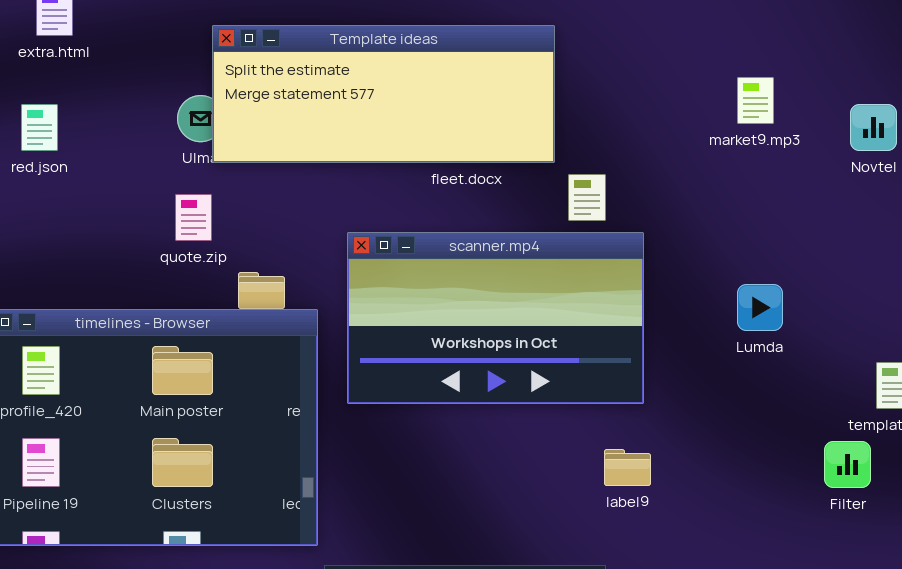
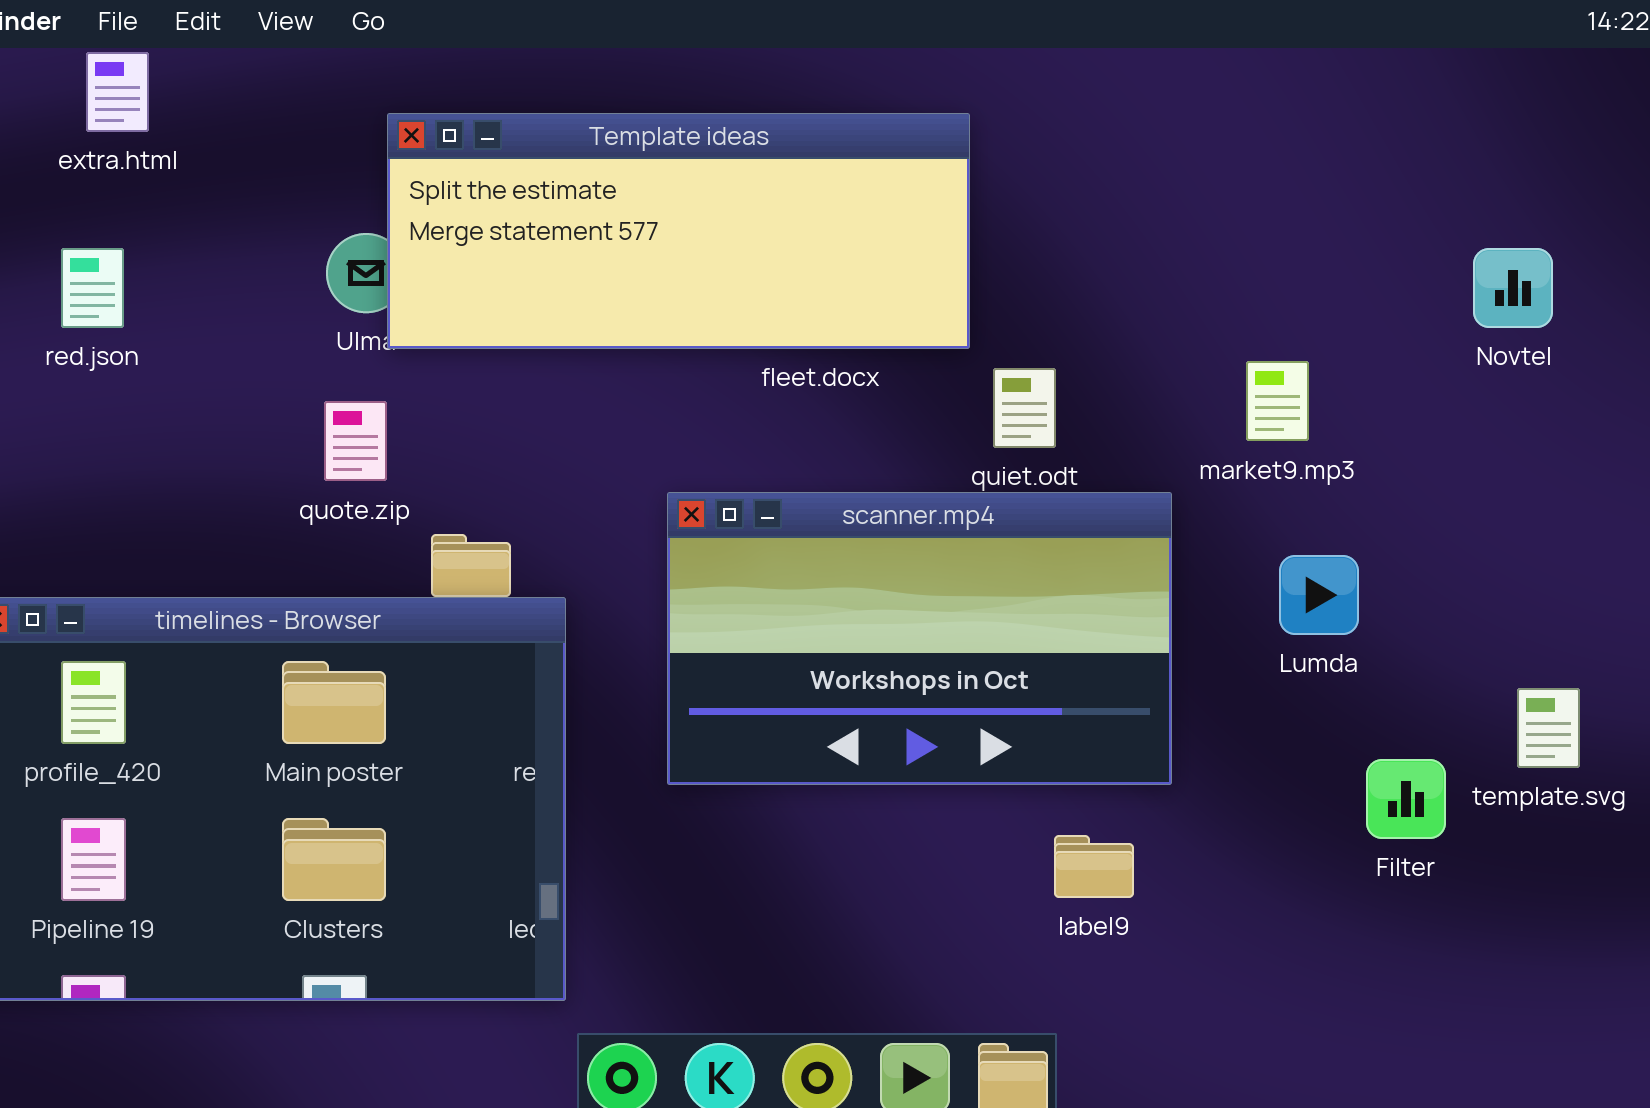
market9.mp3: [737,77,774,124] -> [1246,361,1309,441], moved
scanner.mp4: [347,232,644,404] -> [667,492,1172,785], moved
Filter: [824,441,871,488] -> [1366,759,1446,839], moved

